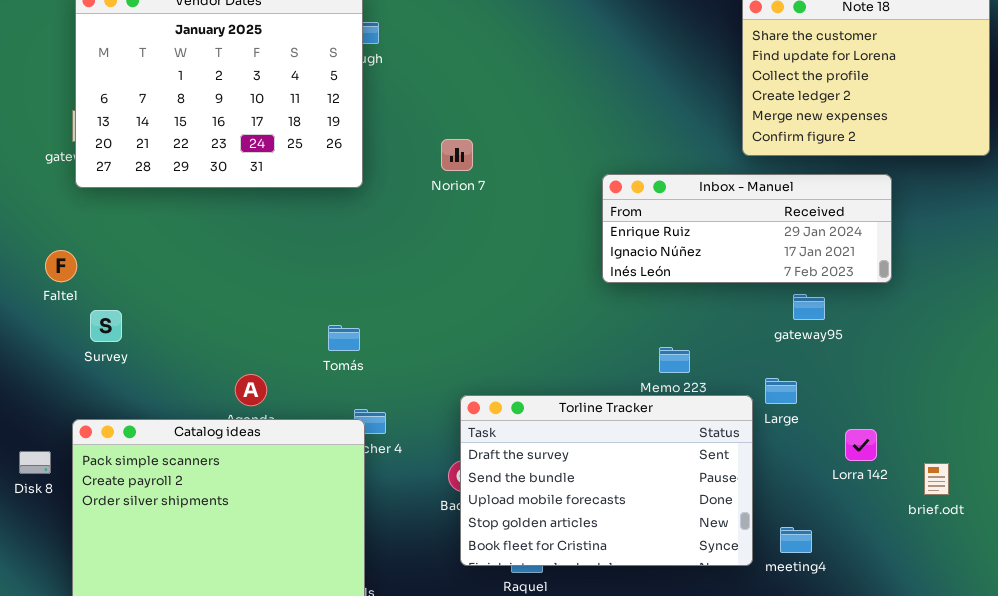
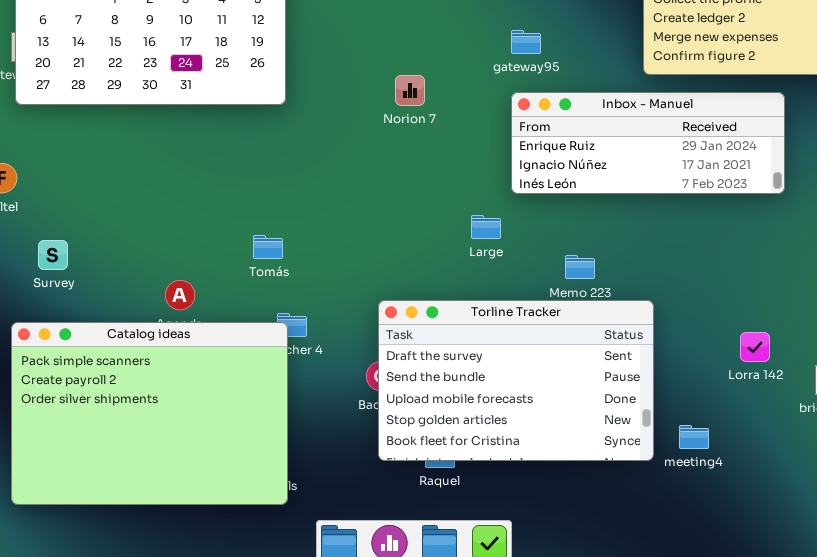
Norion 7: [441,139,473,171] -> [395,75,425,106], moved
gateway95: [793,294,825,320] -> [511,30,541,54], moved
Survey: [90,310,122,342] -> [38,240,68,270], moved
Large: [765,378,797,404] -> [471,215,501,239], moved

